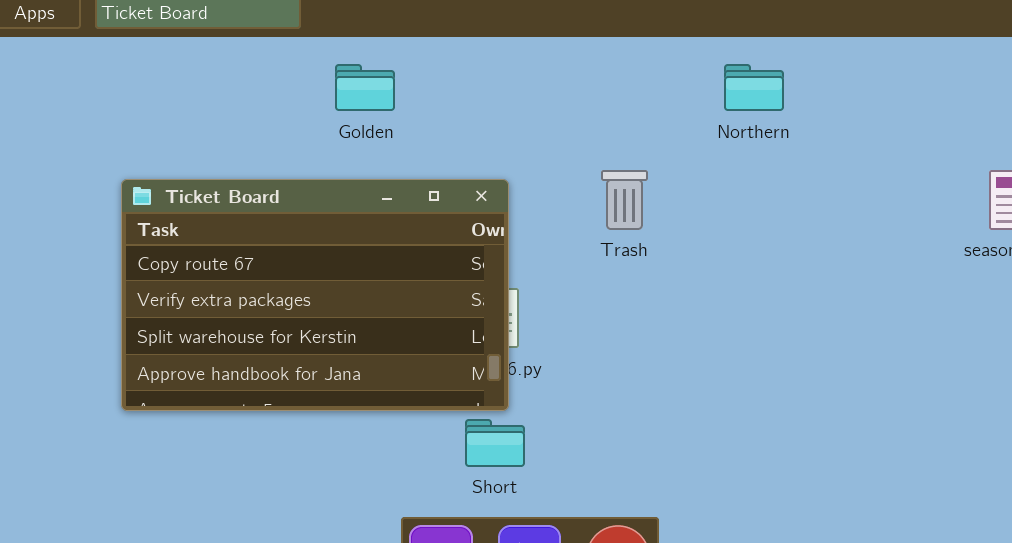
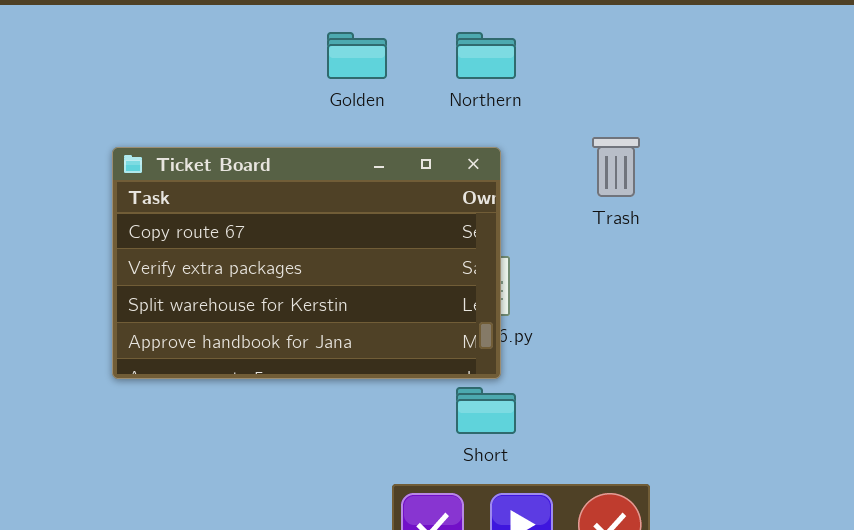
Northern: [724,64,784,111] -> [456,32,516,79], moved

